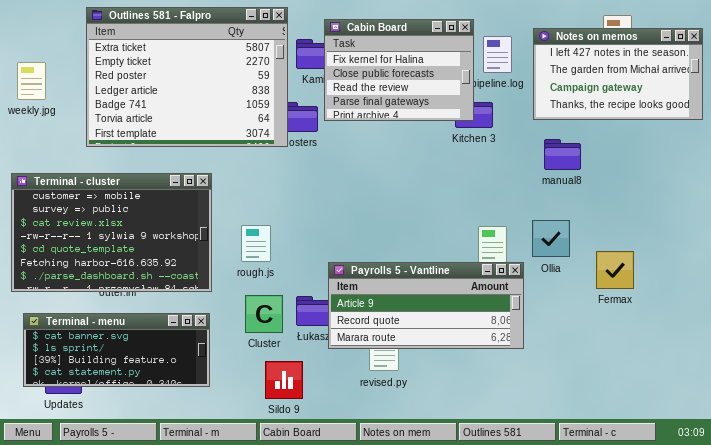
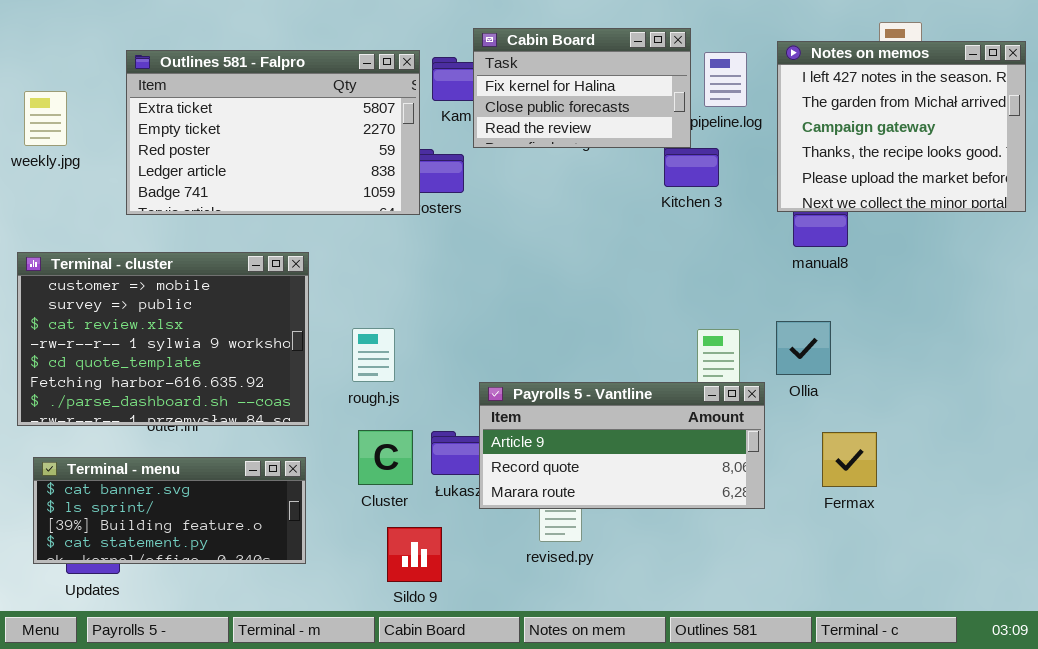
Outlines 581 - Falpro: [86,7,288,147] -> [126,50,420,215], resized
Cabin Board: [324,19,474,121] -> [473,28,691,148], resized
Notes on memos: [533,28,703,120] -> [777,41,1026,212], resized
Fermax: [596,251,634,289] -> [822,432,877,487], moved

